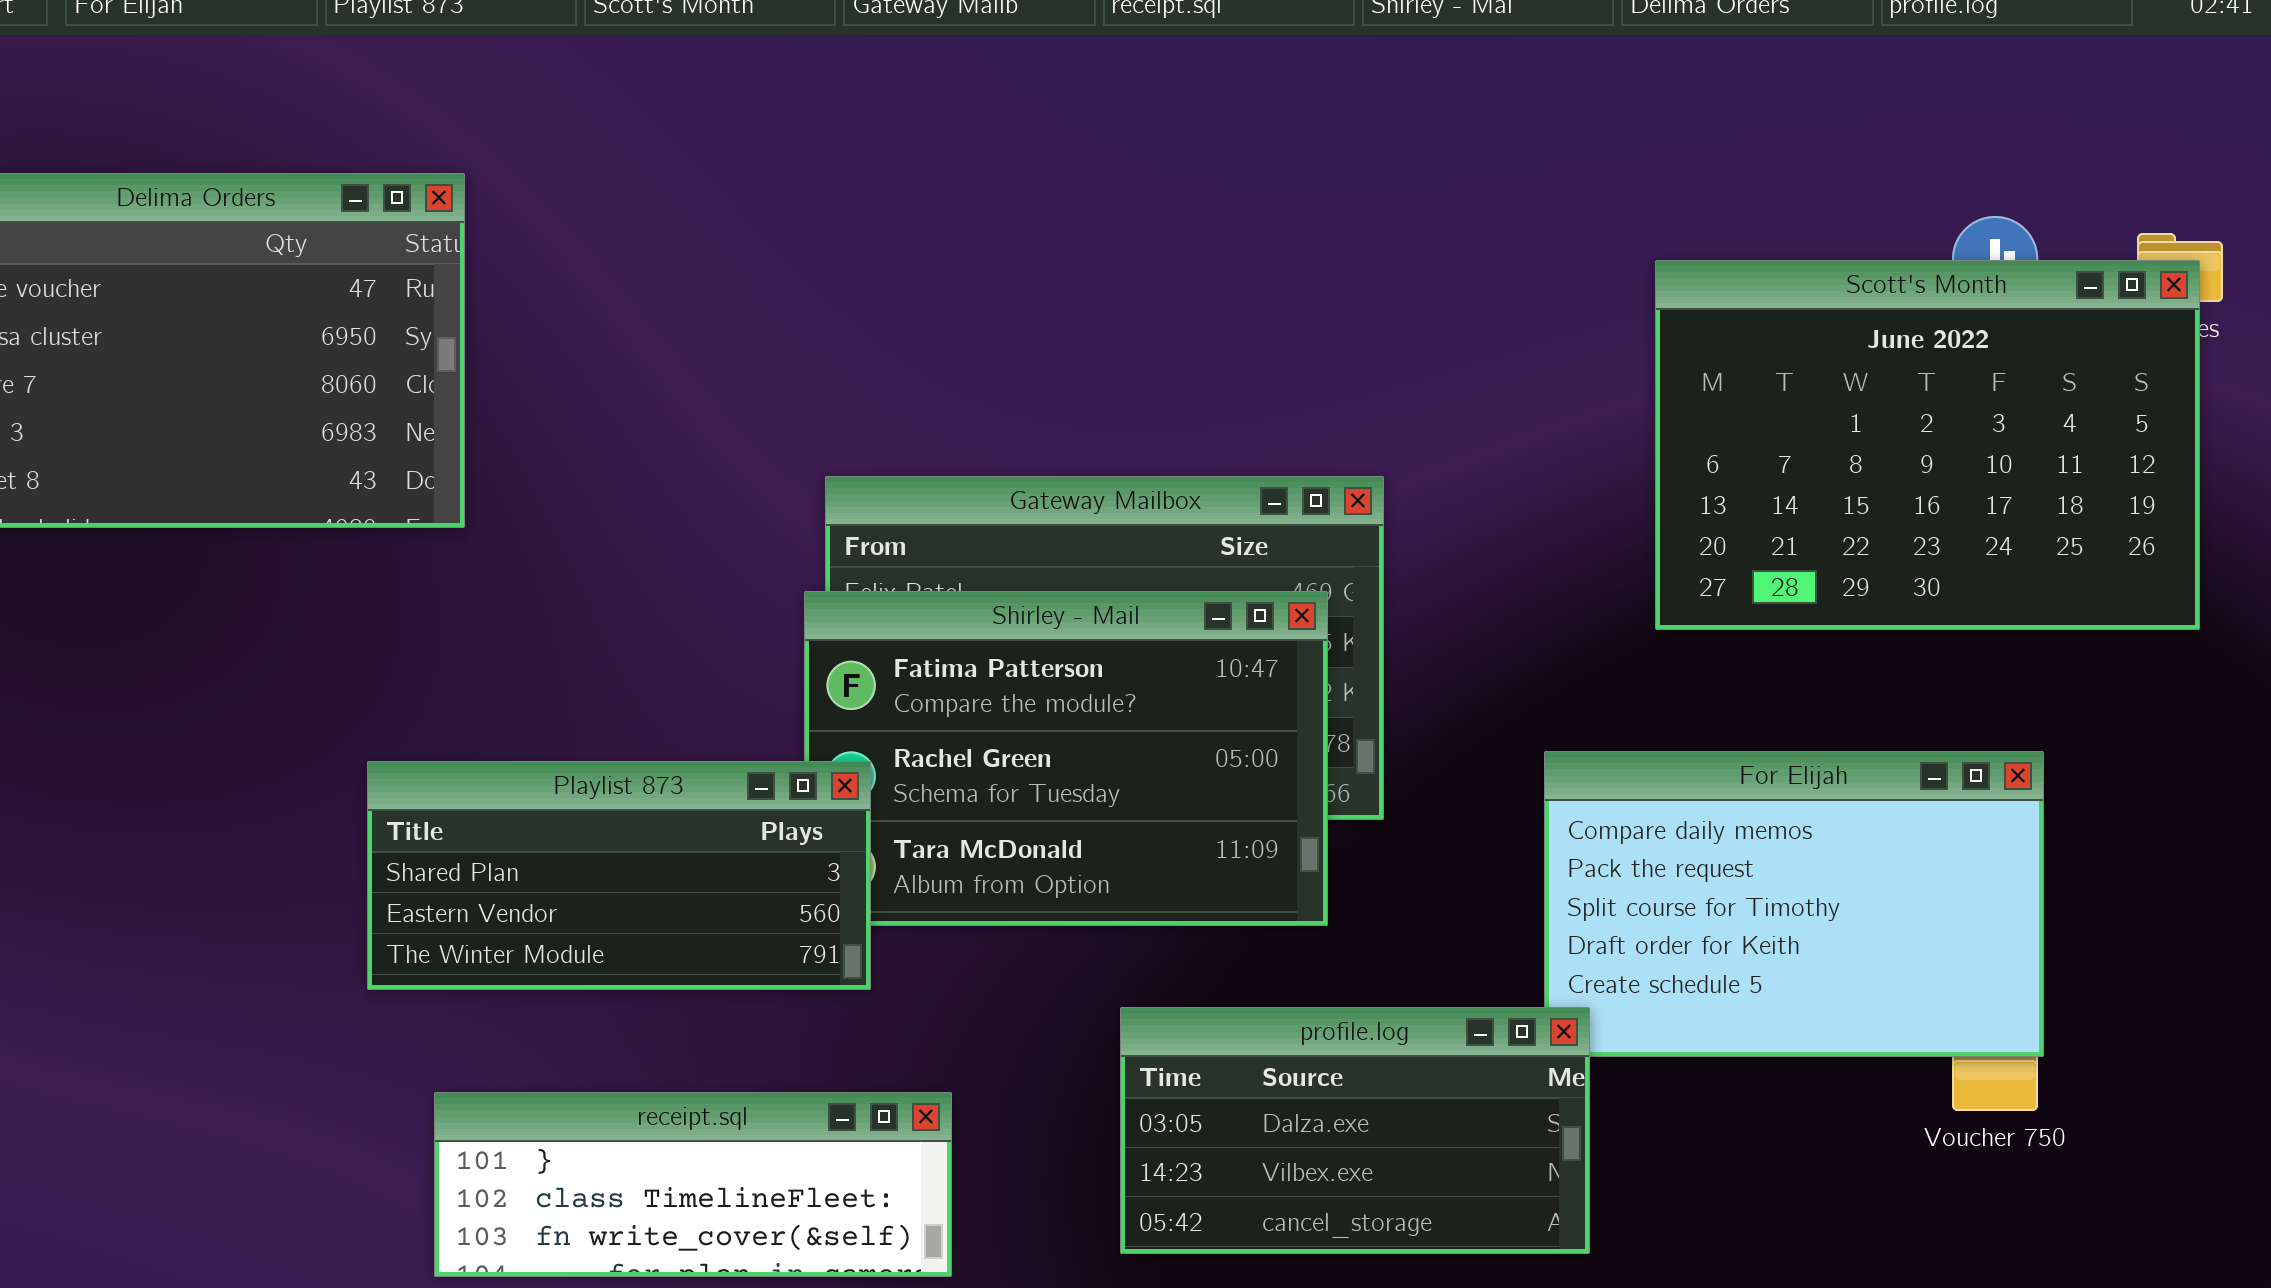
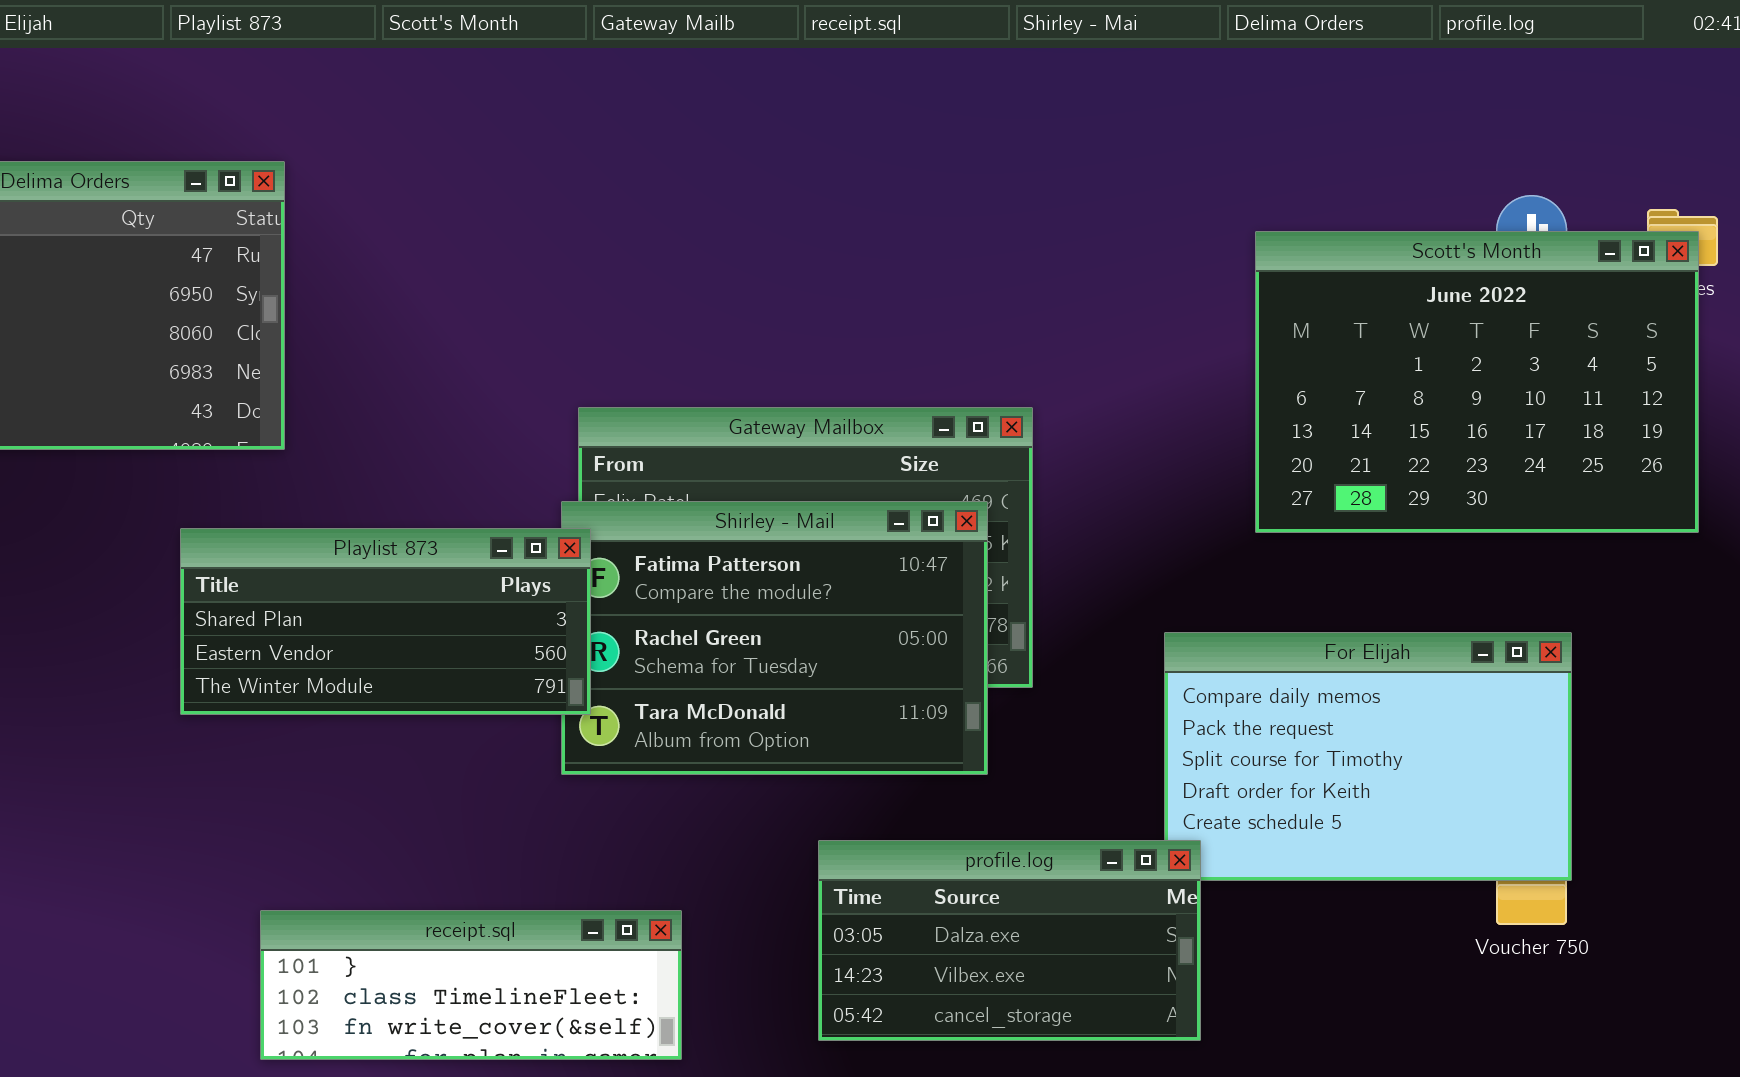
Playlist 873: [367,761,871,990] -> [180,528,591,715], moved

